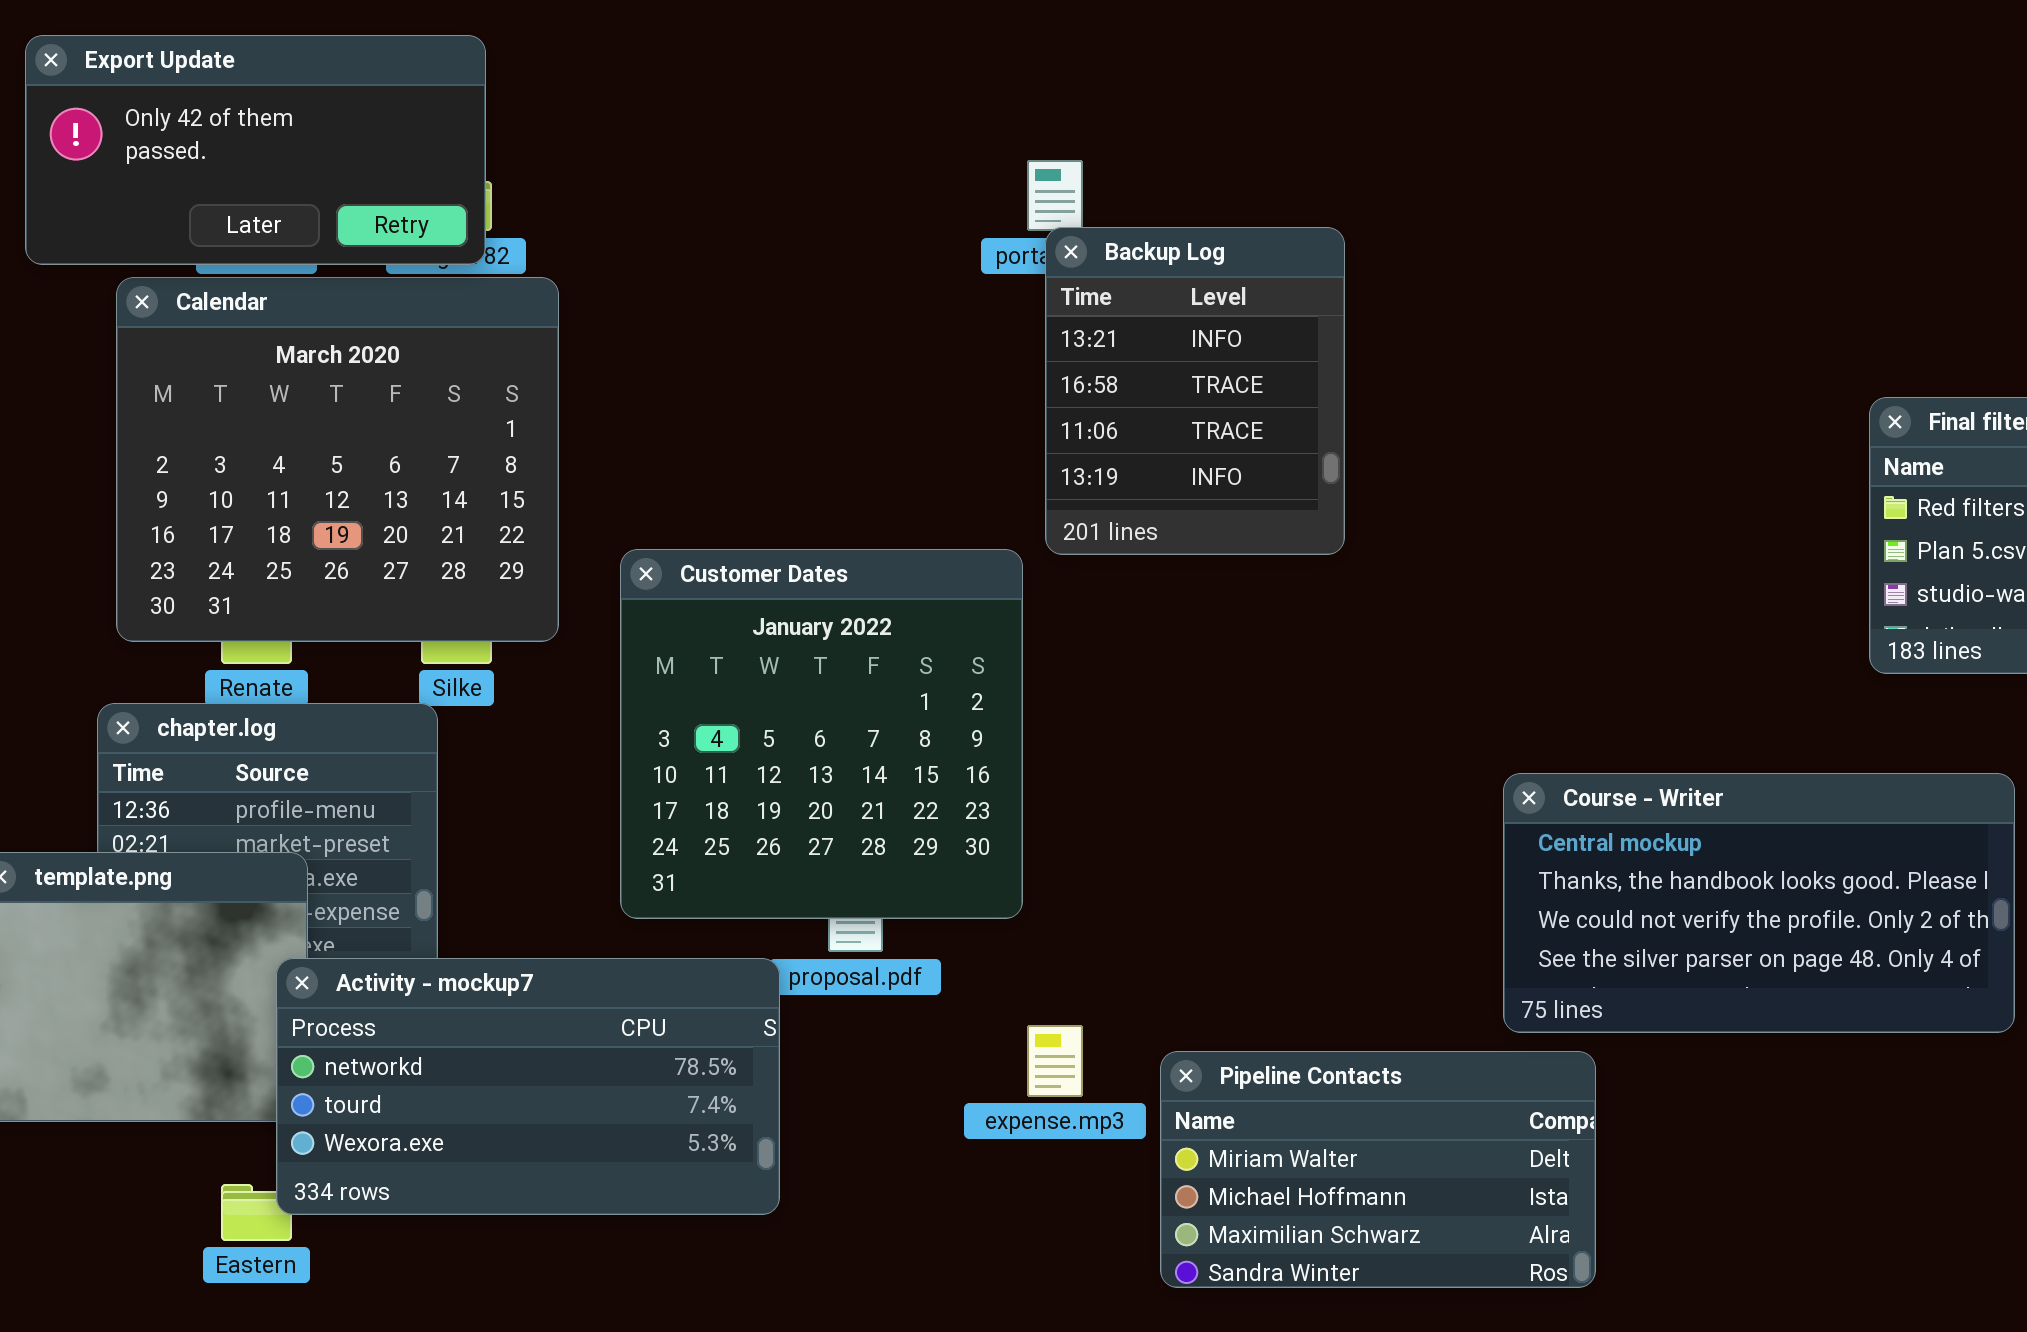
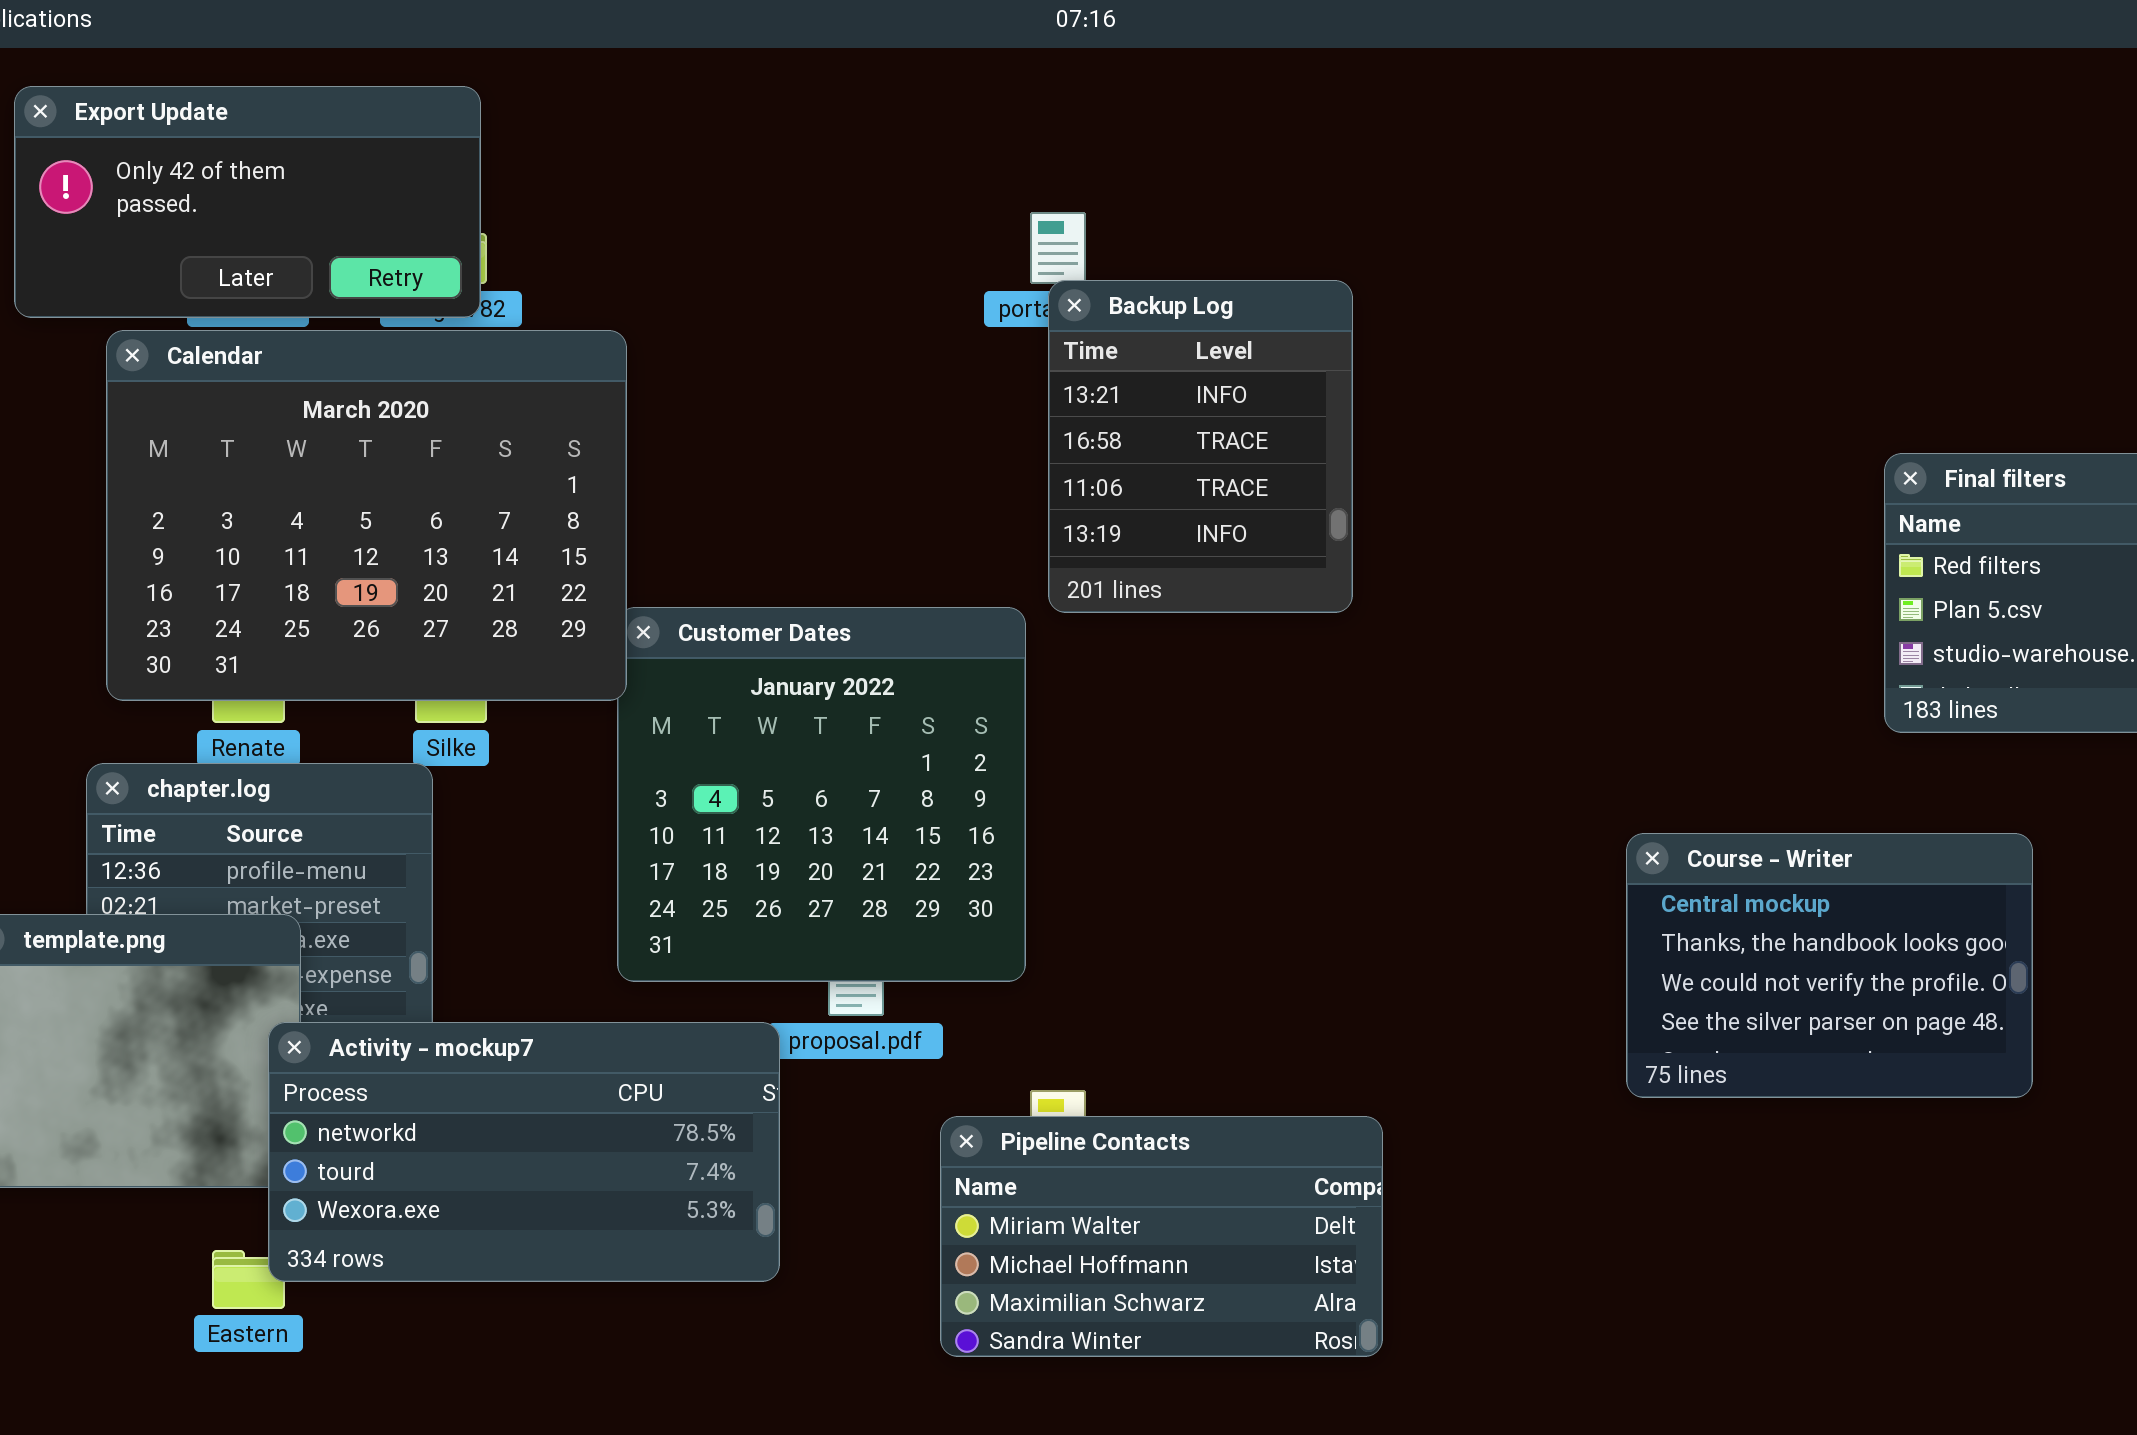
Calendar: [116,277,559,642] -> [106,330,627,701], resized
Course - Writer: [1503,773,2015,1033] -> [1626,833,2033,1098], resized
Pipeline Contacts: [1160,1051,1596,1288] -> [940,1116,1383,1357], moved

